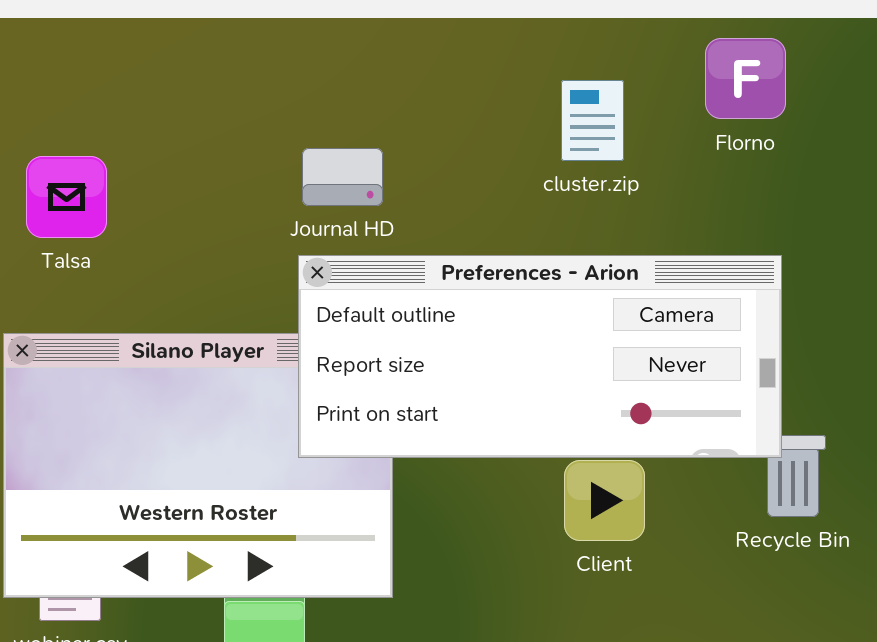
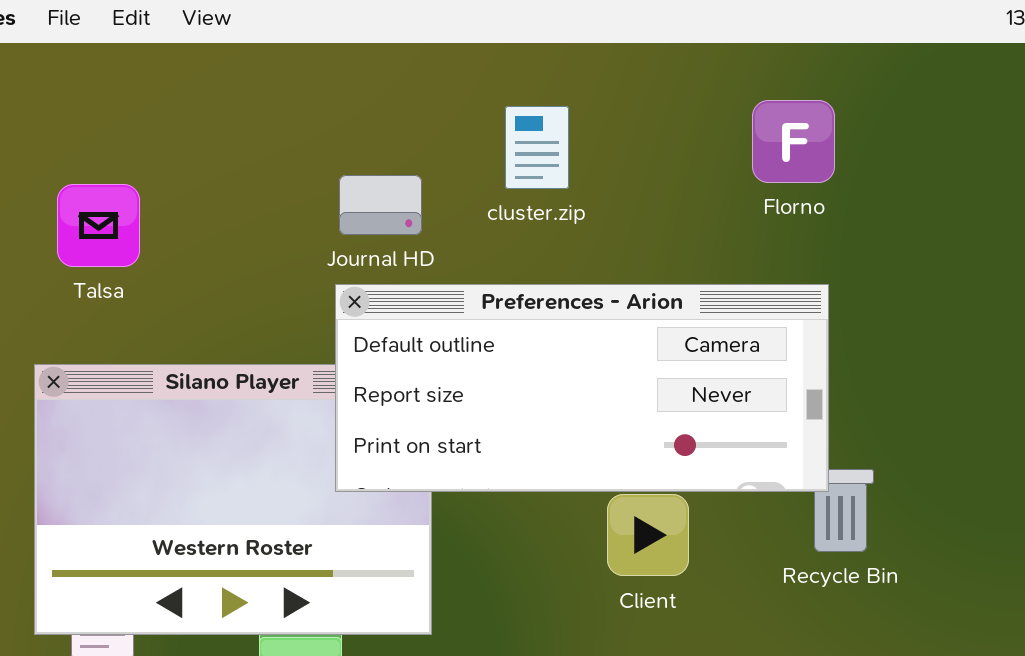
Florno: [705,38,786,119] -> [752,100,835,183], moved
cluster.zip: [561,80,624,161] -> [505,106,569,189], moved

